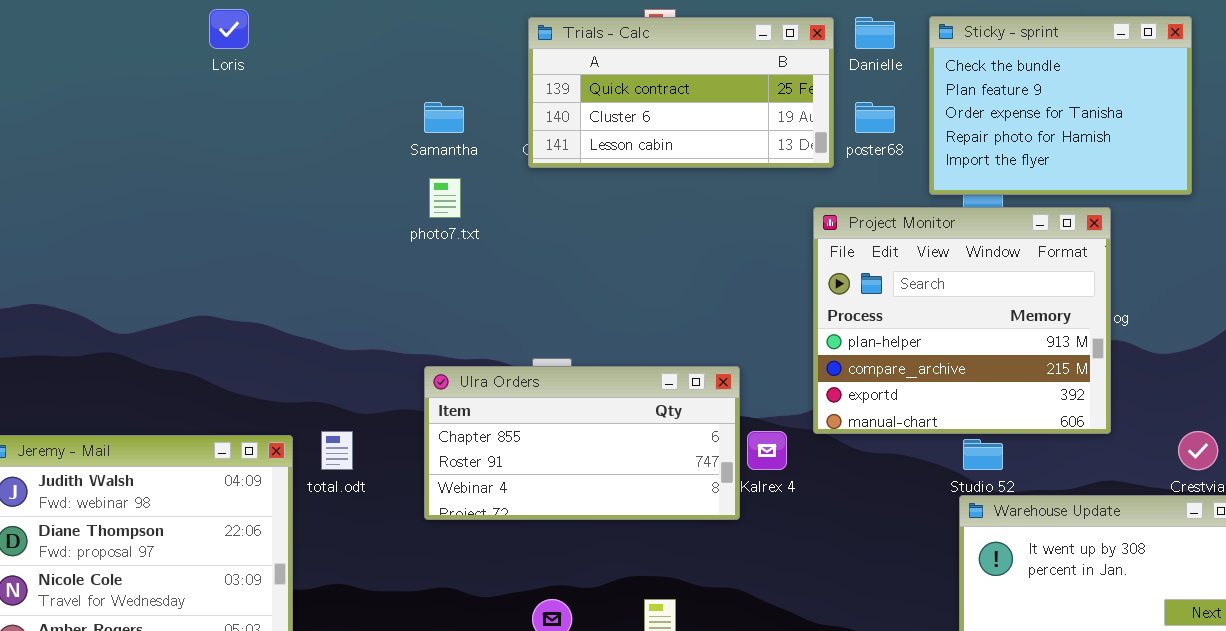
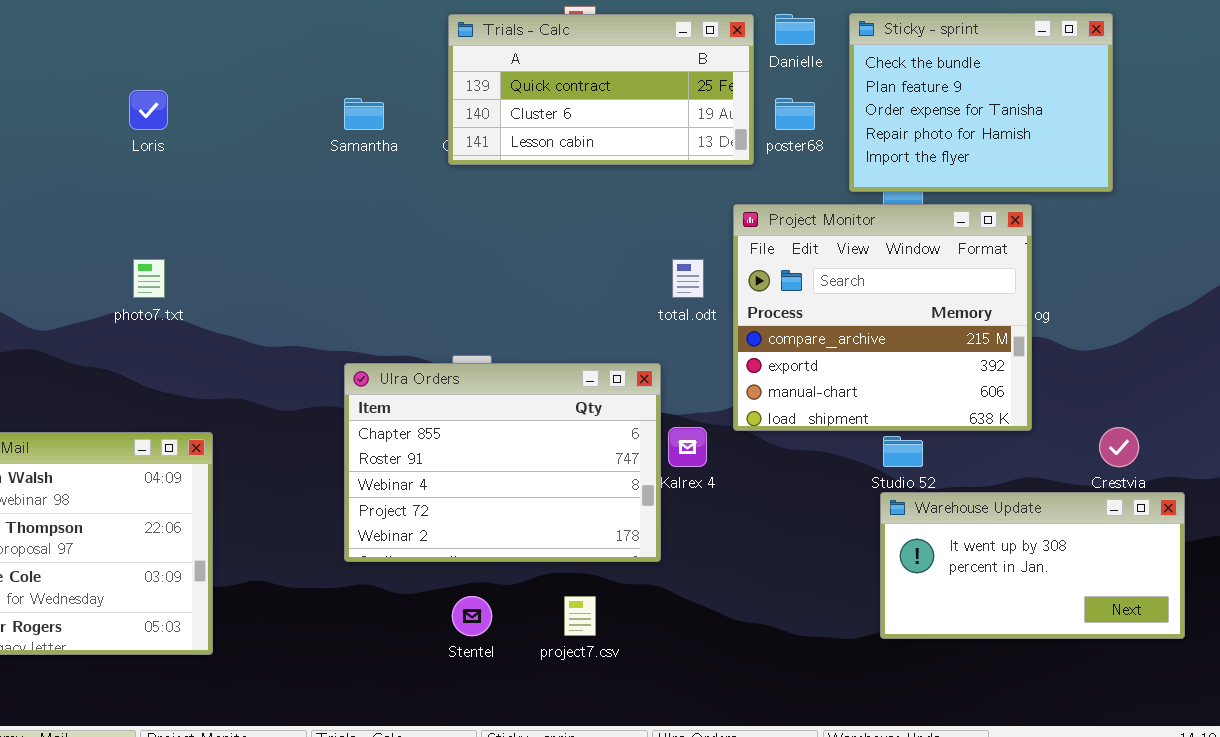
Loris: [209,9,249,49] -> [129,90,168,130], moved
photo7.txt: [429,178,461,218] -> [133,259,165,298], moved
Project Monitor: [813,207,1111,434] -> [733,204,1032,431], scrolled down 1 row
Ulra Orders: [424,366,740,520] -> [344,363,661,562], resized
total.odt: [321,431,353,470] -> [672,259,704,298], moved

